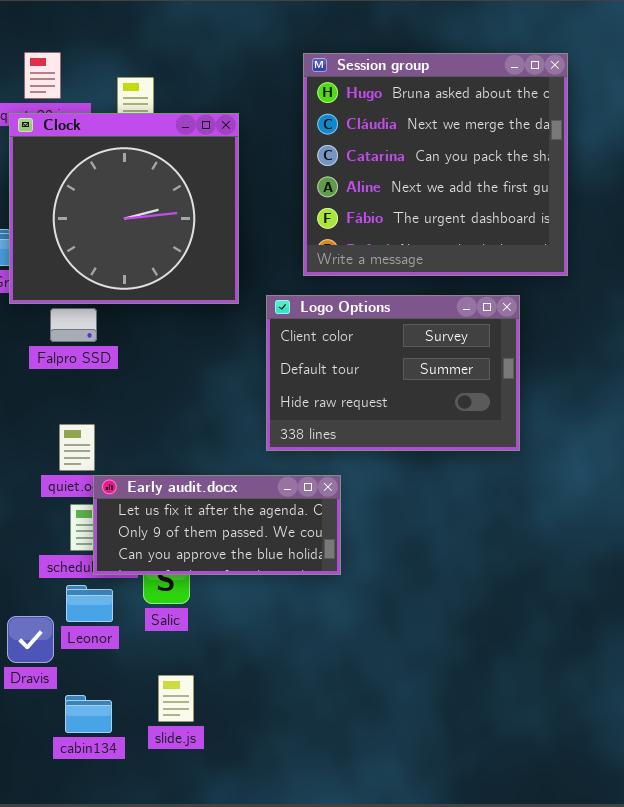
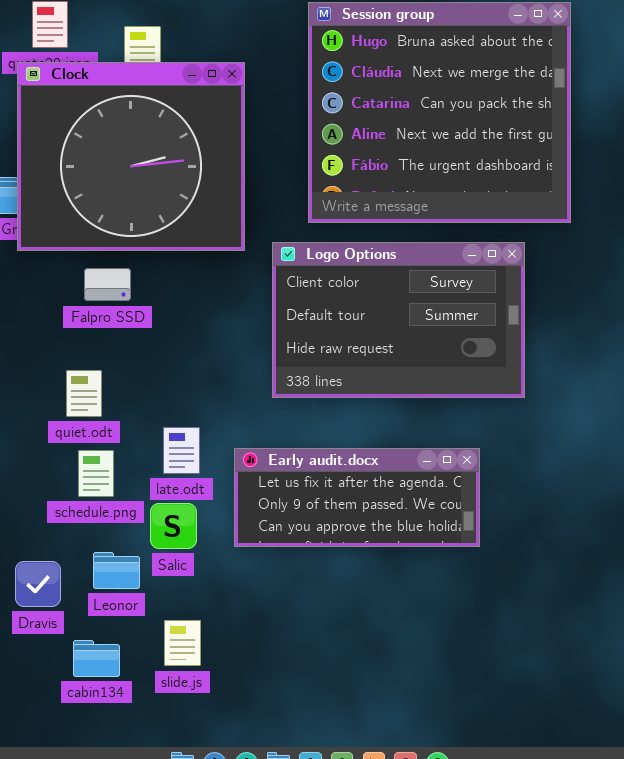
Falpro SSD: [50,308,97,342] -> [84,268,131,301], moved
Early audit.docx: [93,475,341,575] -> [234,448,480,547], moved
Leonor: [66,585,113,622] -> [93,552,140,589], moved

